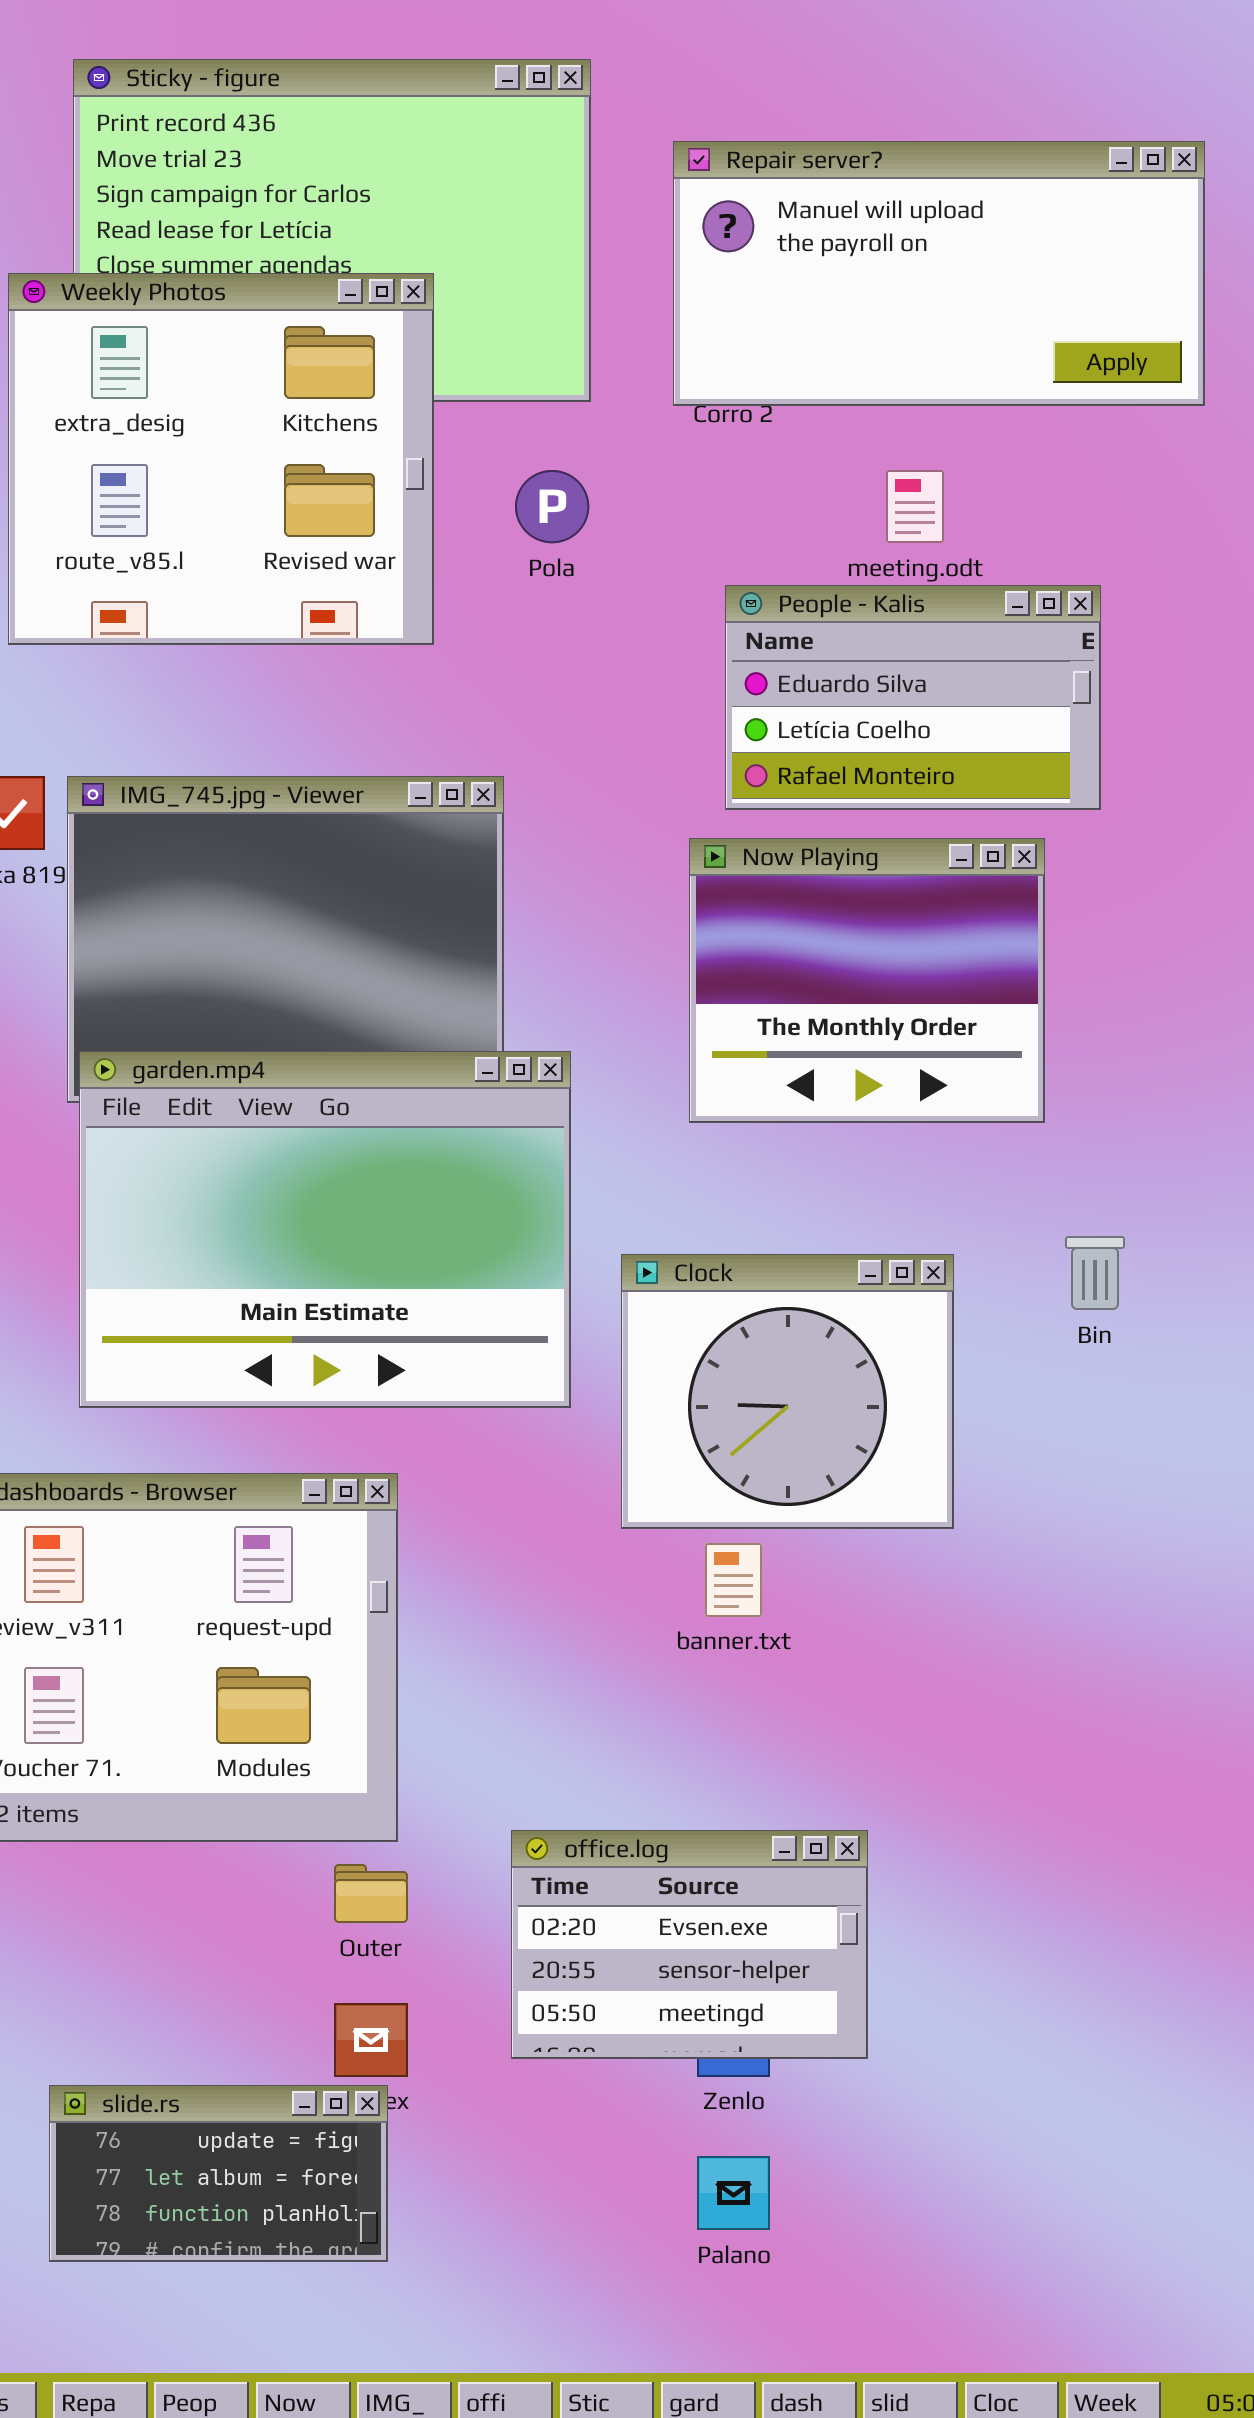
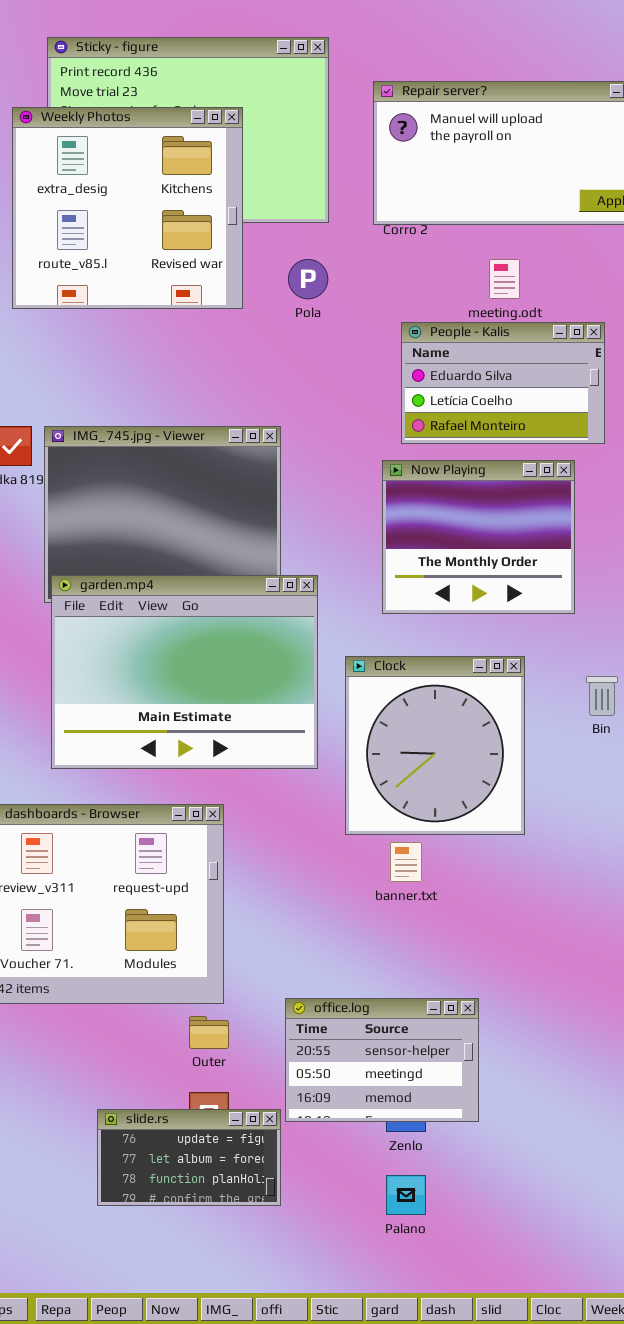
Weekly Photos: [8,273,434,645] -> [12,107,243,309], moved
Clock: [621,1254,954,1529] -> [345,656,525,835], resized
office.log: [511,1830,868,2059] -> [285,998,479,1122], scrolled down 1 row
slide.rs: [49,2085,388,2262] -> [97,1109,281,1206], moved

